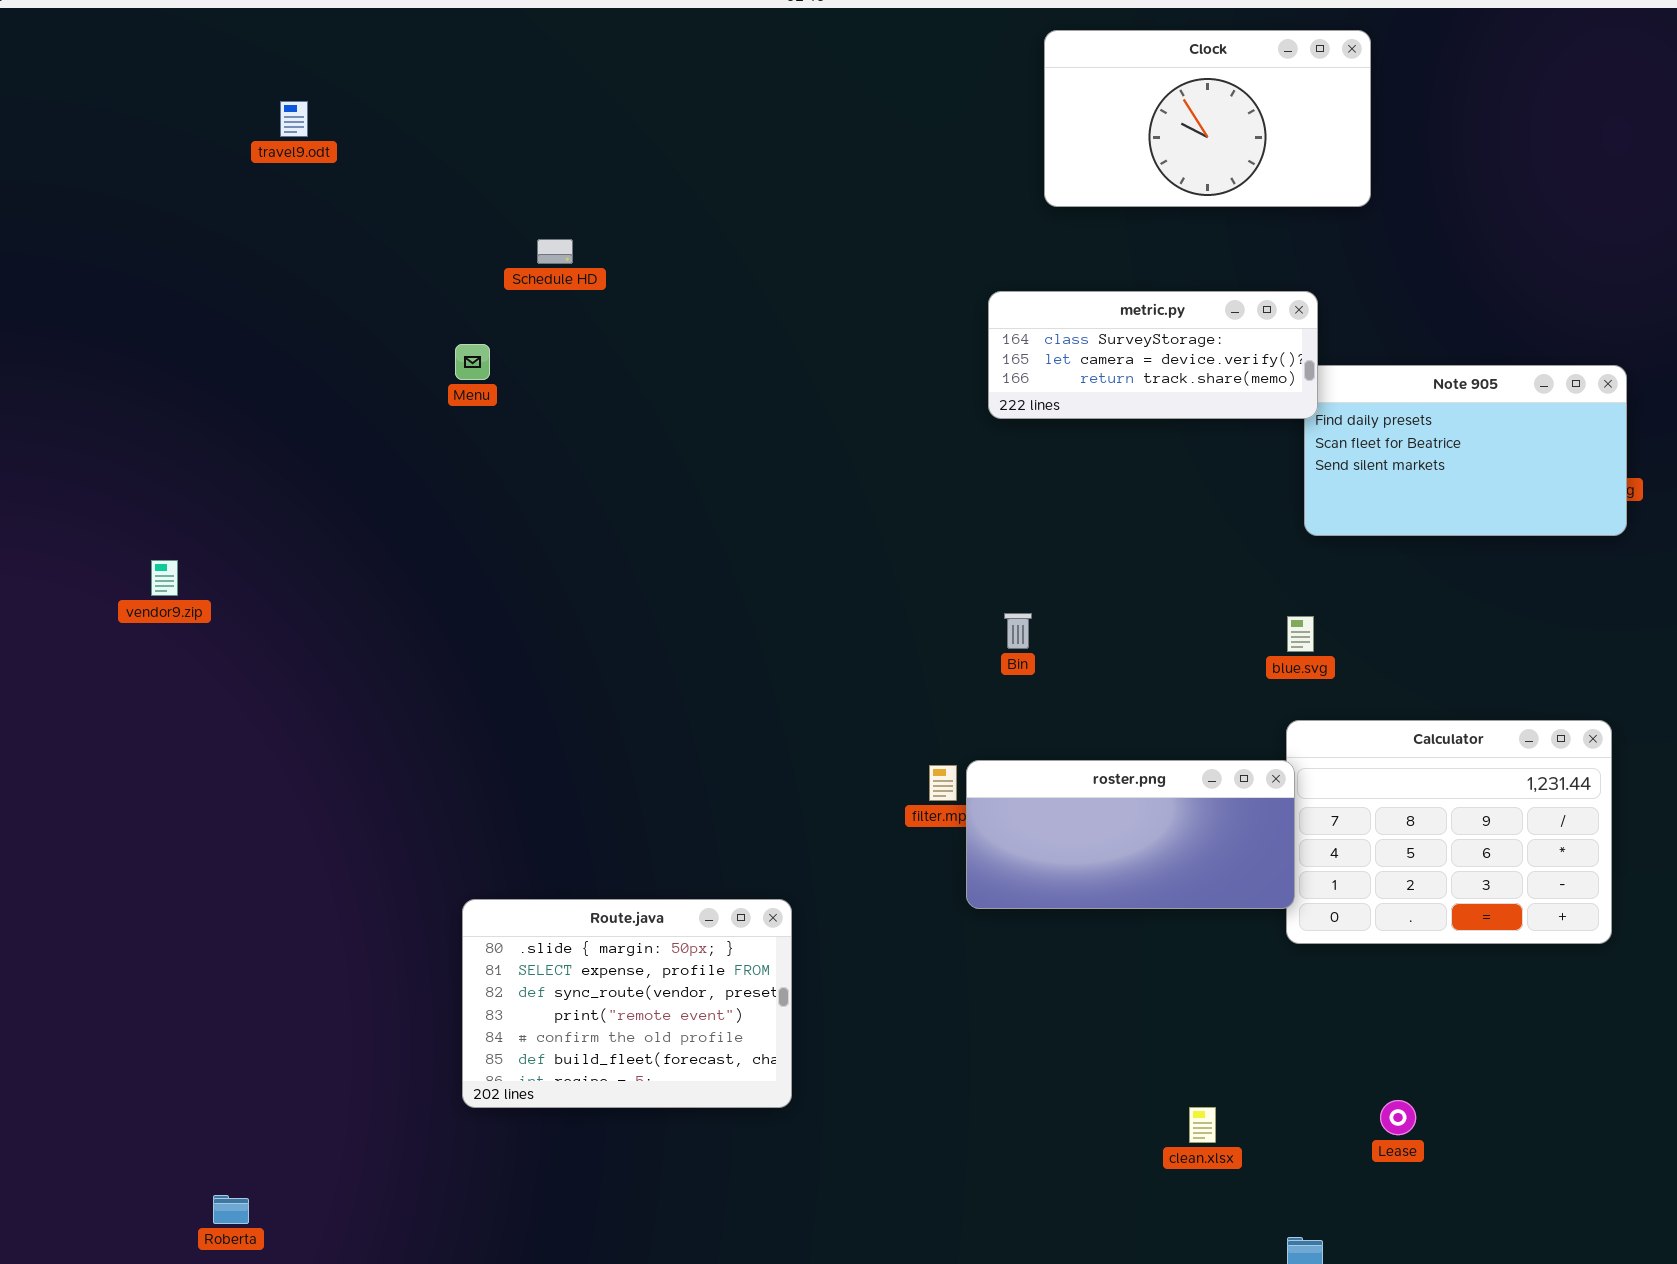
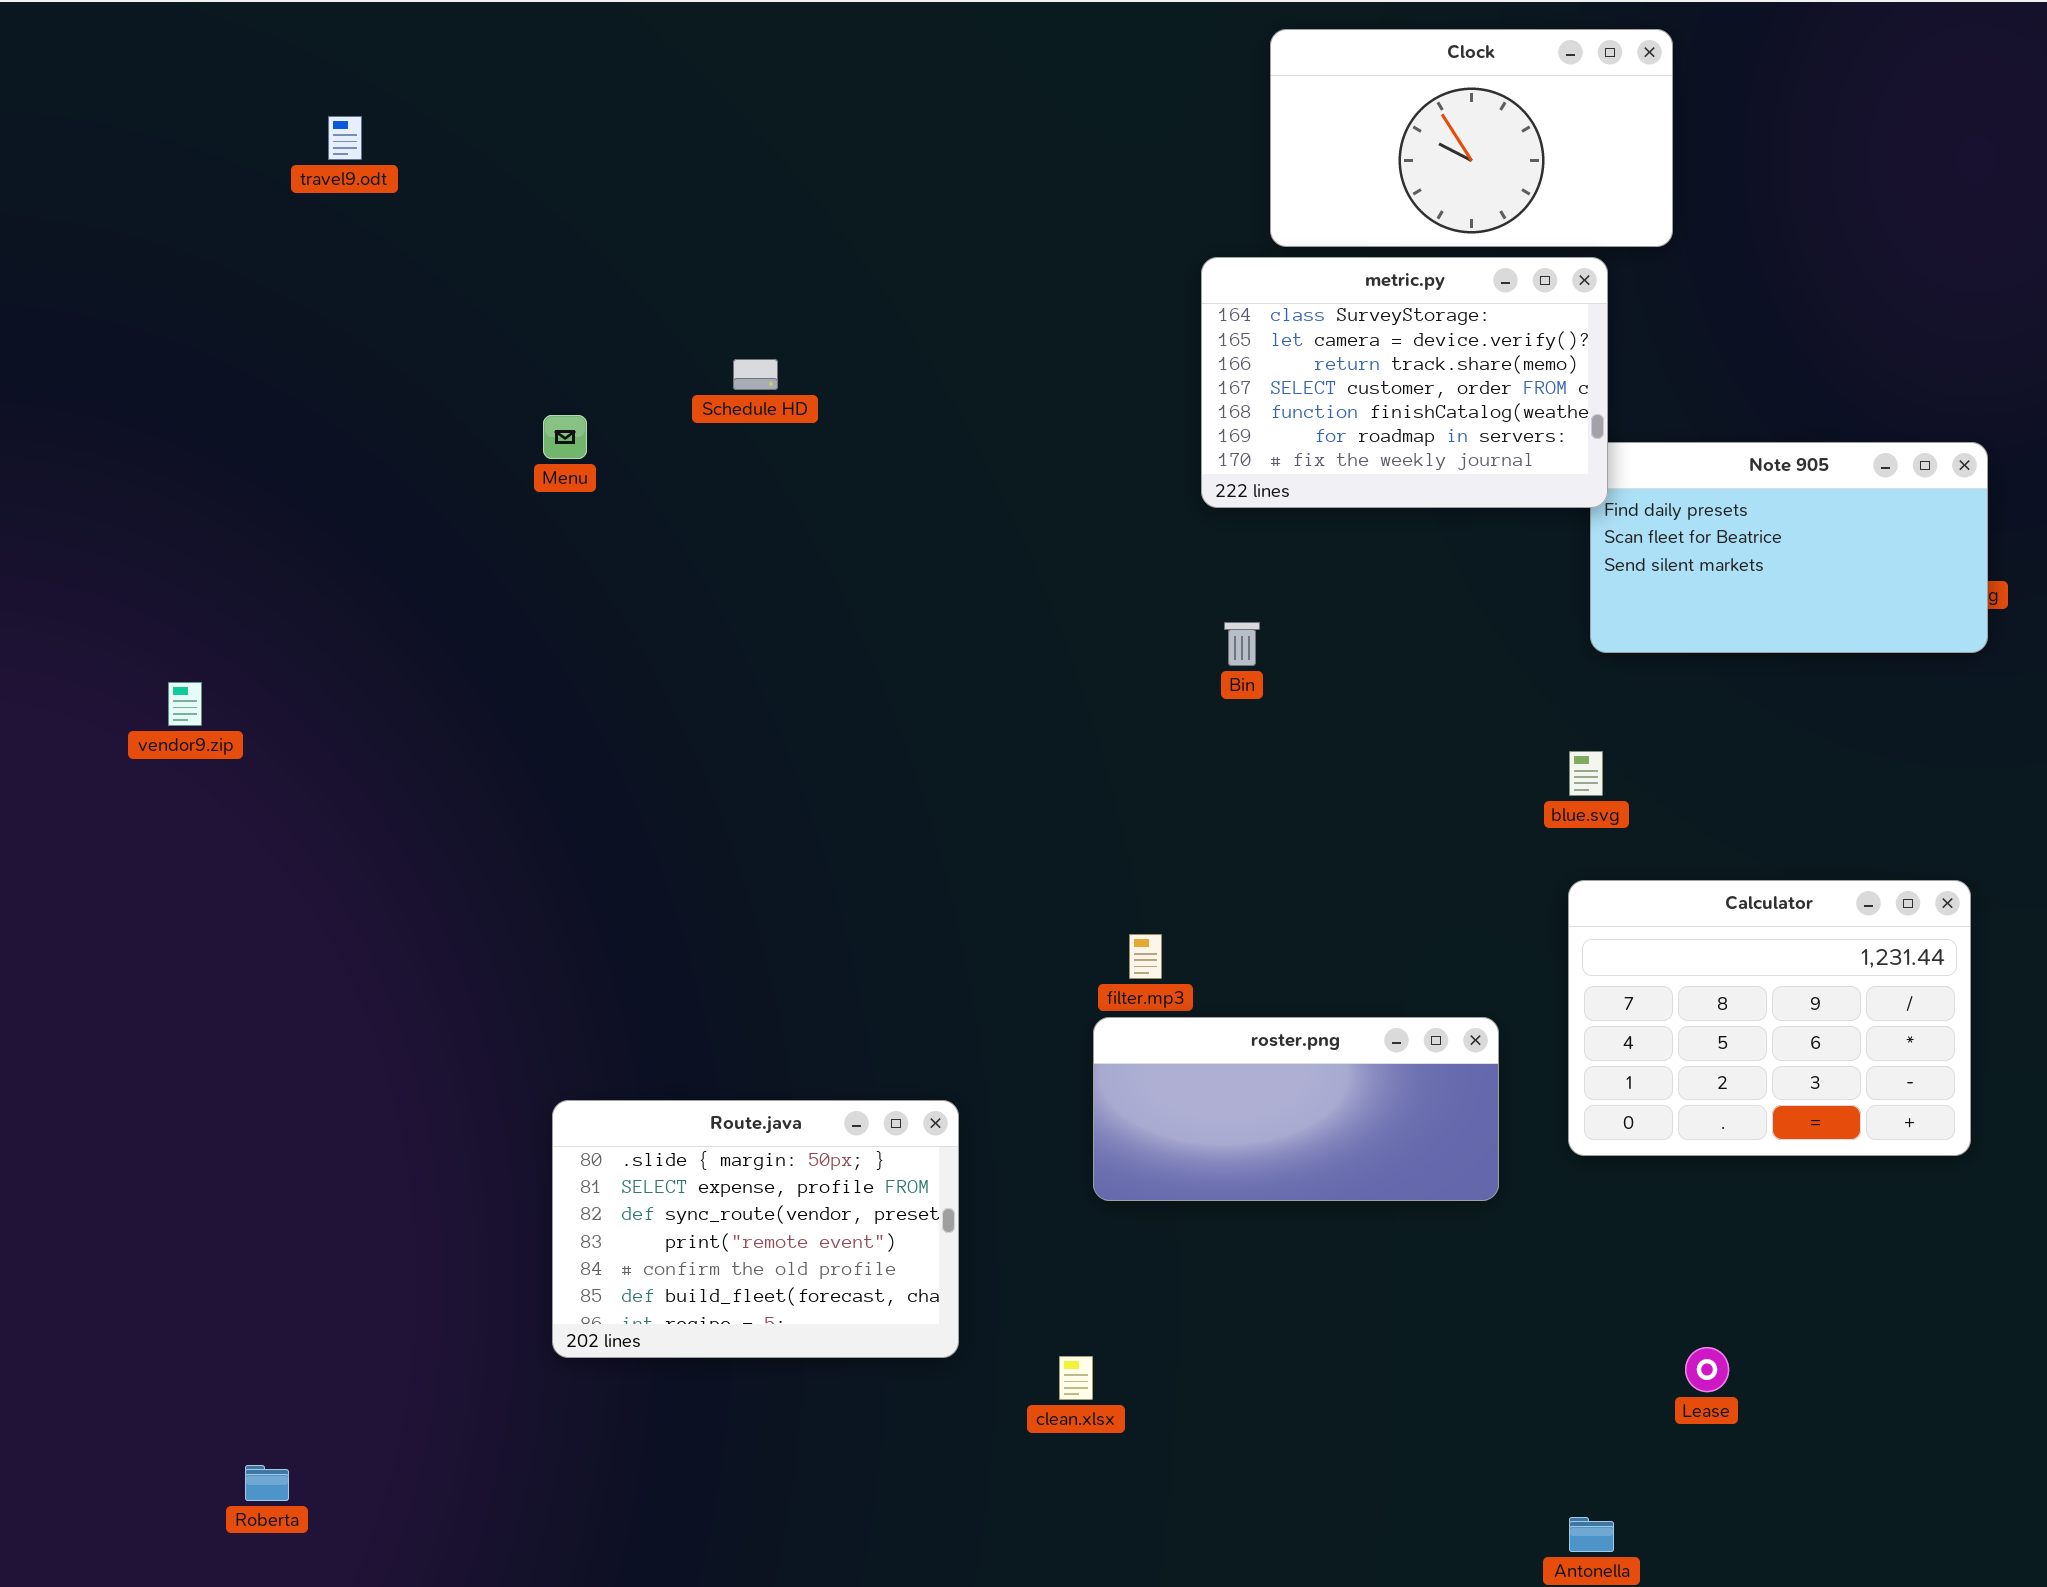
Schedule HD: [537,239,573,264] -> [733,359,778,390], moved
metric.py: [988,291,1318,419] -> [1201,257,1608,508], resized
Bin: [1004,613,1032,649] -> [1224,622,1260,666], moved
roster.png: [966,760,1295,909] -> [1093,1017,1499,1201], moved
clean.xlsx: [1189,1107,1216,1143] -> [1059,1356,1093,1400], moved

